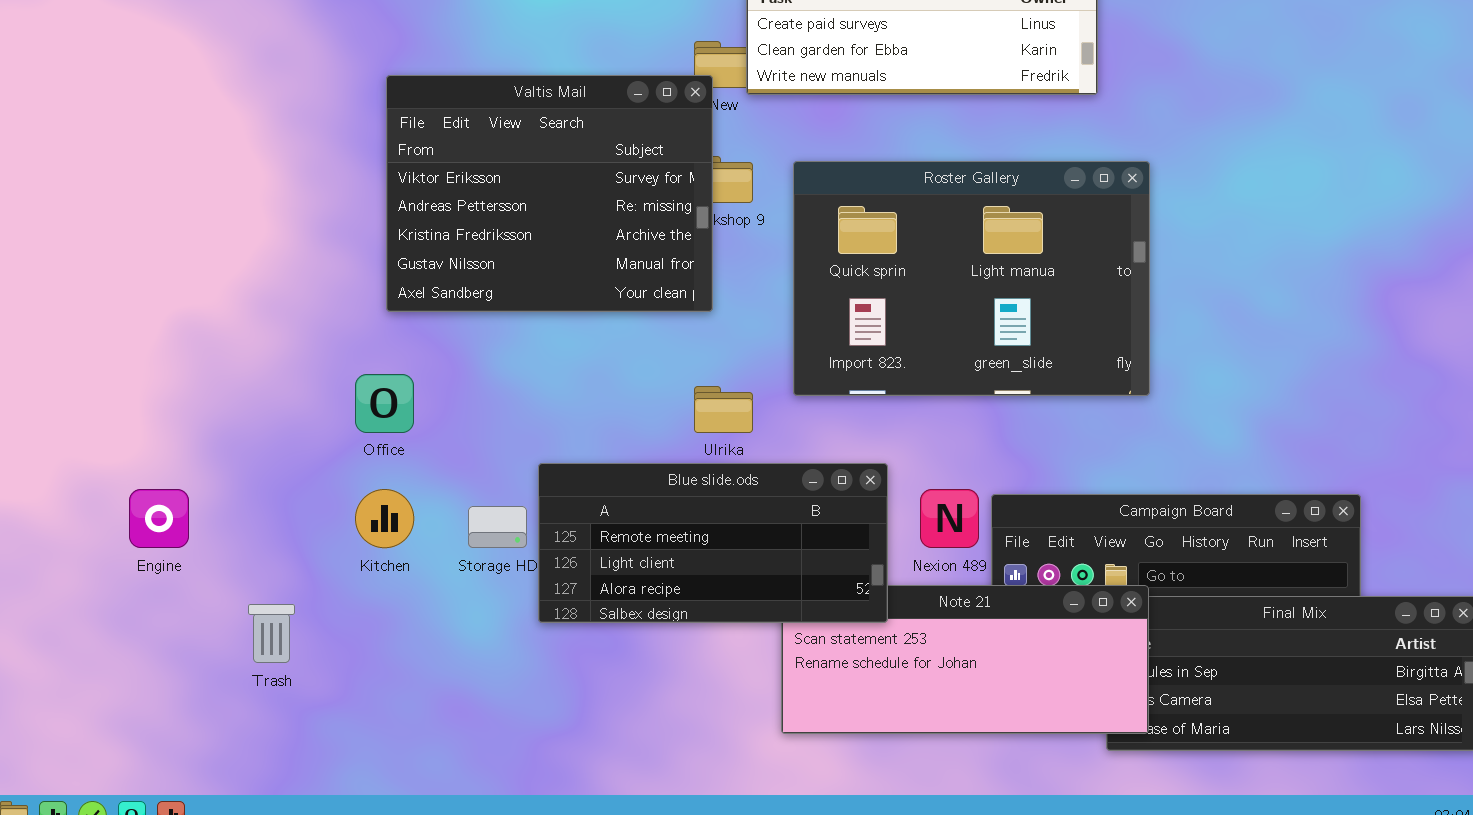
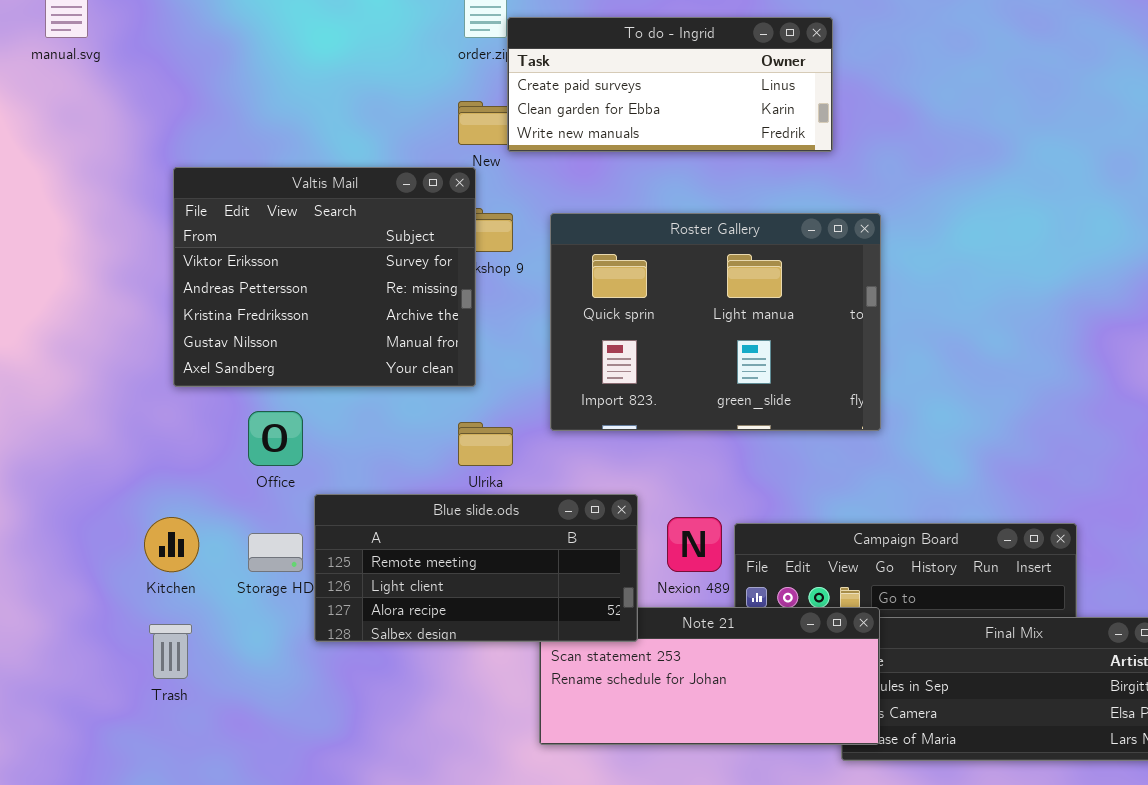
Valtis Mail: [386,75,713,312] -> [173,167,476,387], moved
Office: [355,374,414,433] -> [248,411,303,466], moved
Trash: [248,604,295,663] -> [149,624,192,679], moved

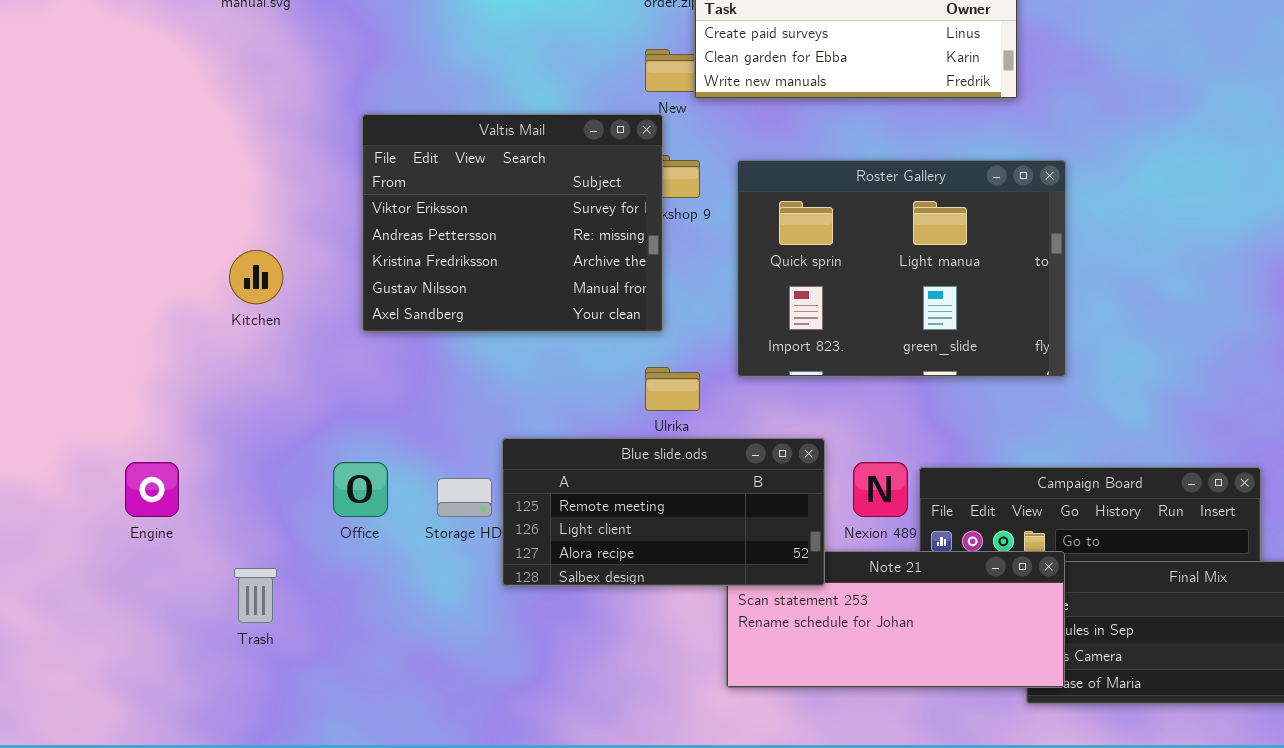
Office: [248,411,303,466] -> [333,462,388,517], moved
Kitchen: [144,517,199,572] -> [229,250,283,304], moved
Trash: [149,624,192,679] -> [234,568,277,623], moved

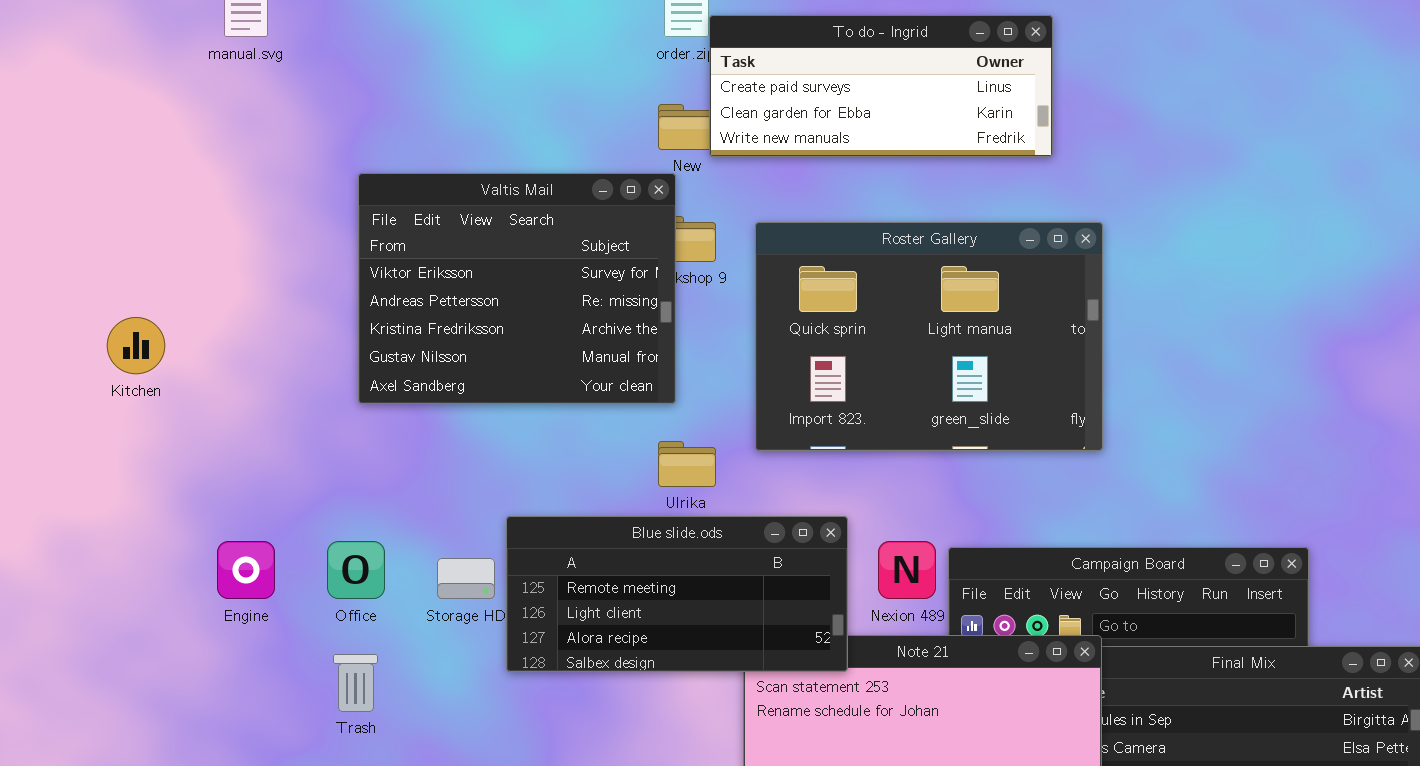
Kitchen: [229,250,283,304] -> [107,317,165,374], moved
Engine: [125,462,179,517] -> [217,541,275,599], moved
Trash: [234,568,277,623] -> [333,654,378,712], moved

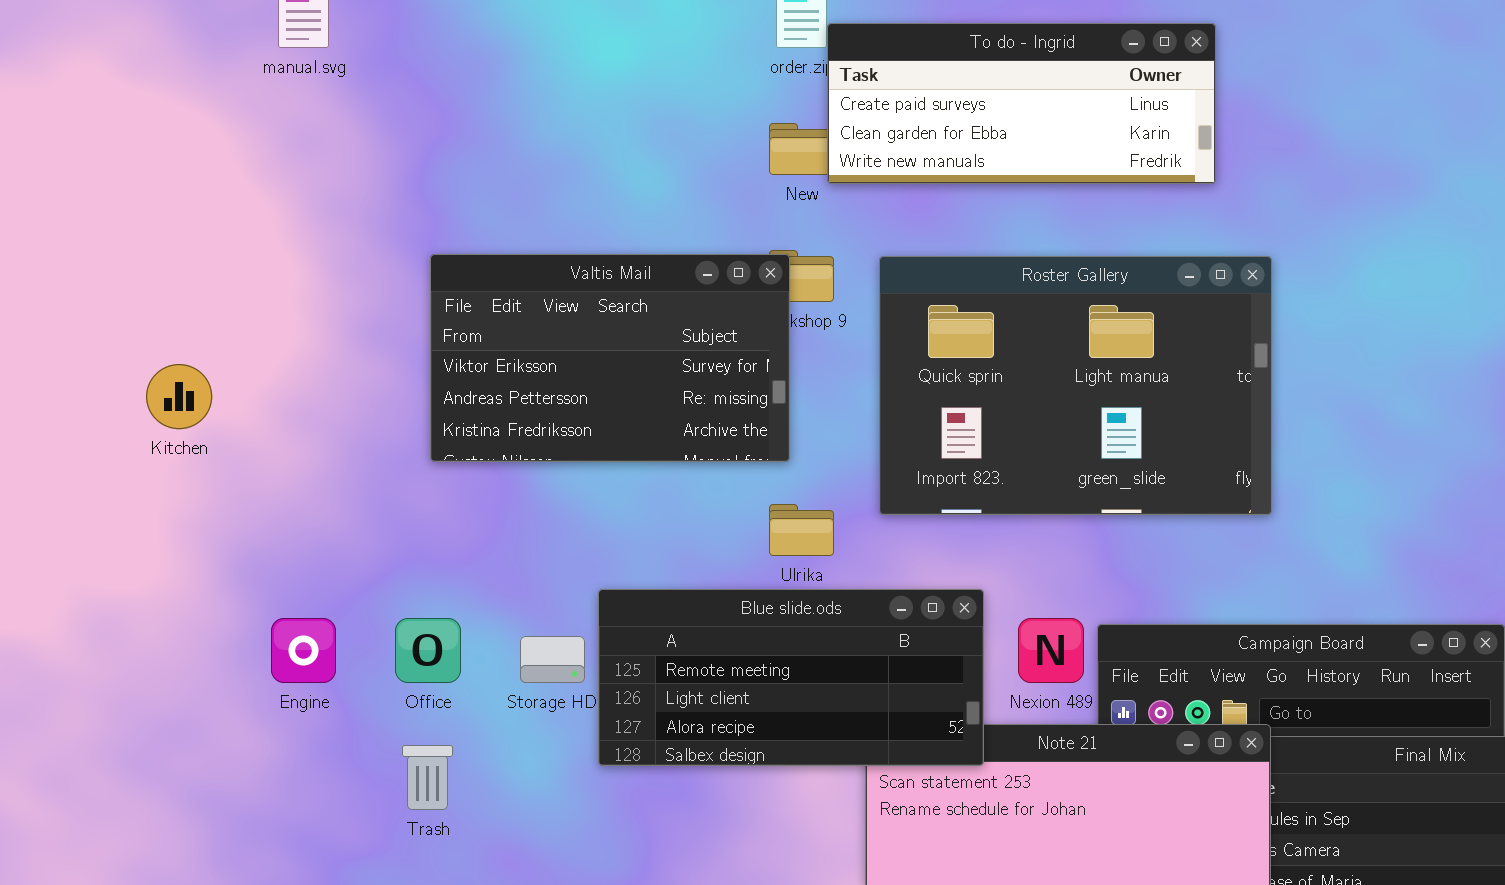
Valtis Mail: [358,173,676,404] -> [430,254,790,462], resized

